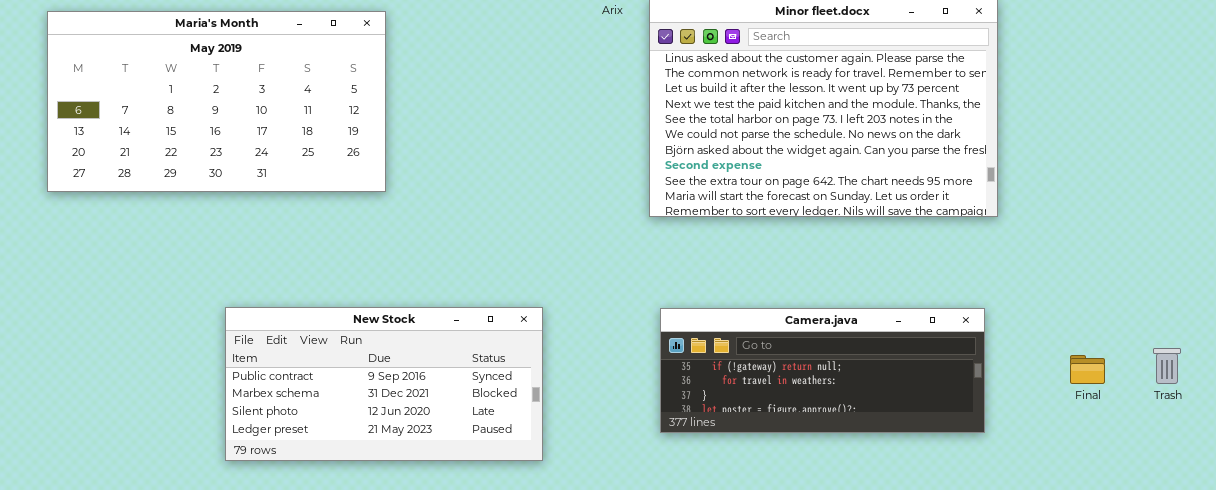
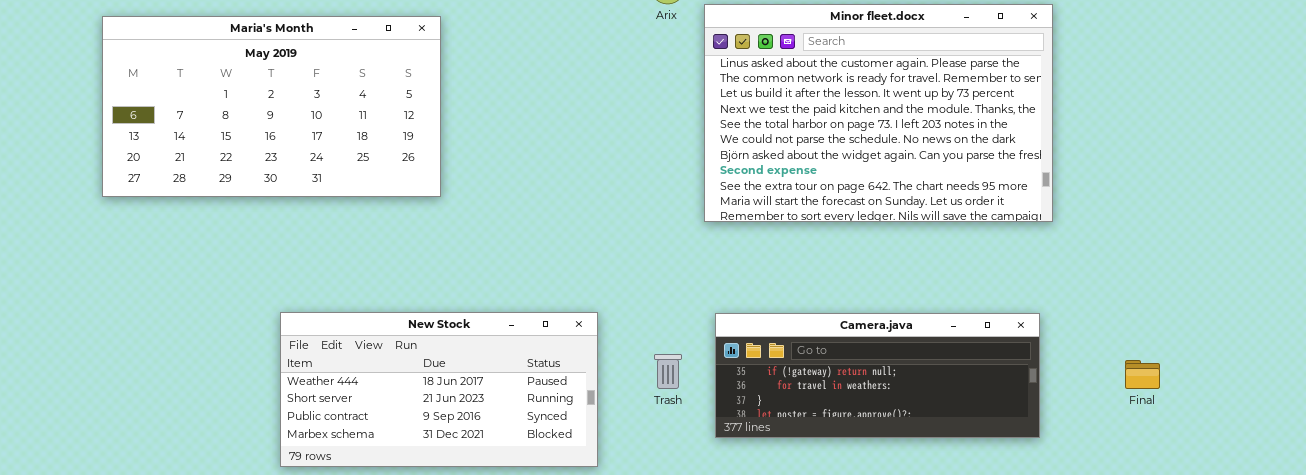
New Stock: [225,307,543,461] -> [280,312,598,467], scrolled up 2 rows
Trash: [1153,348,1181,384] -> [654,354,682,389], moved

